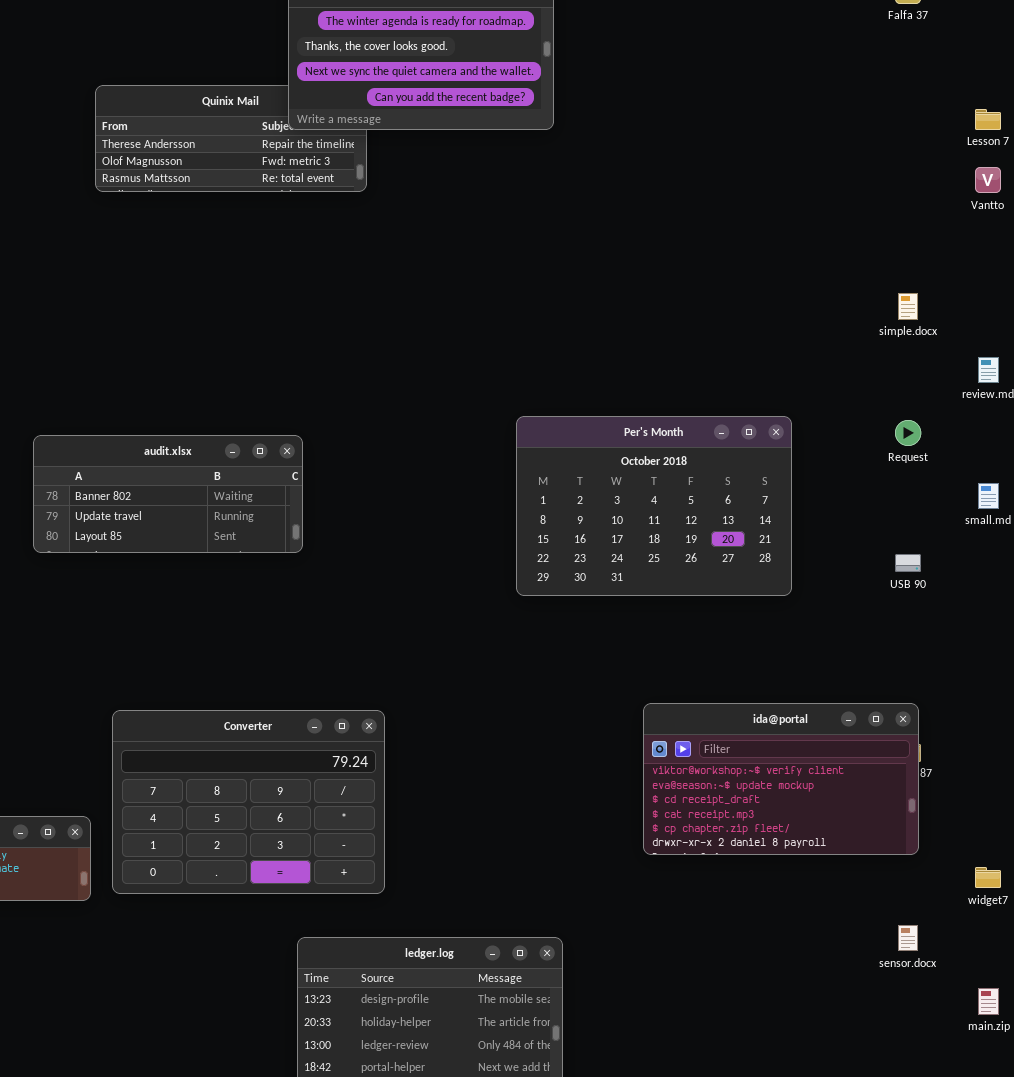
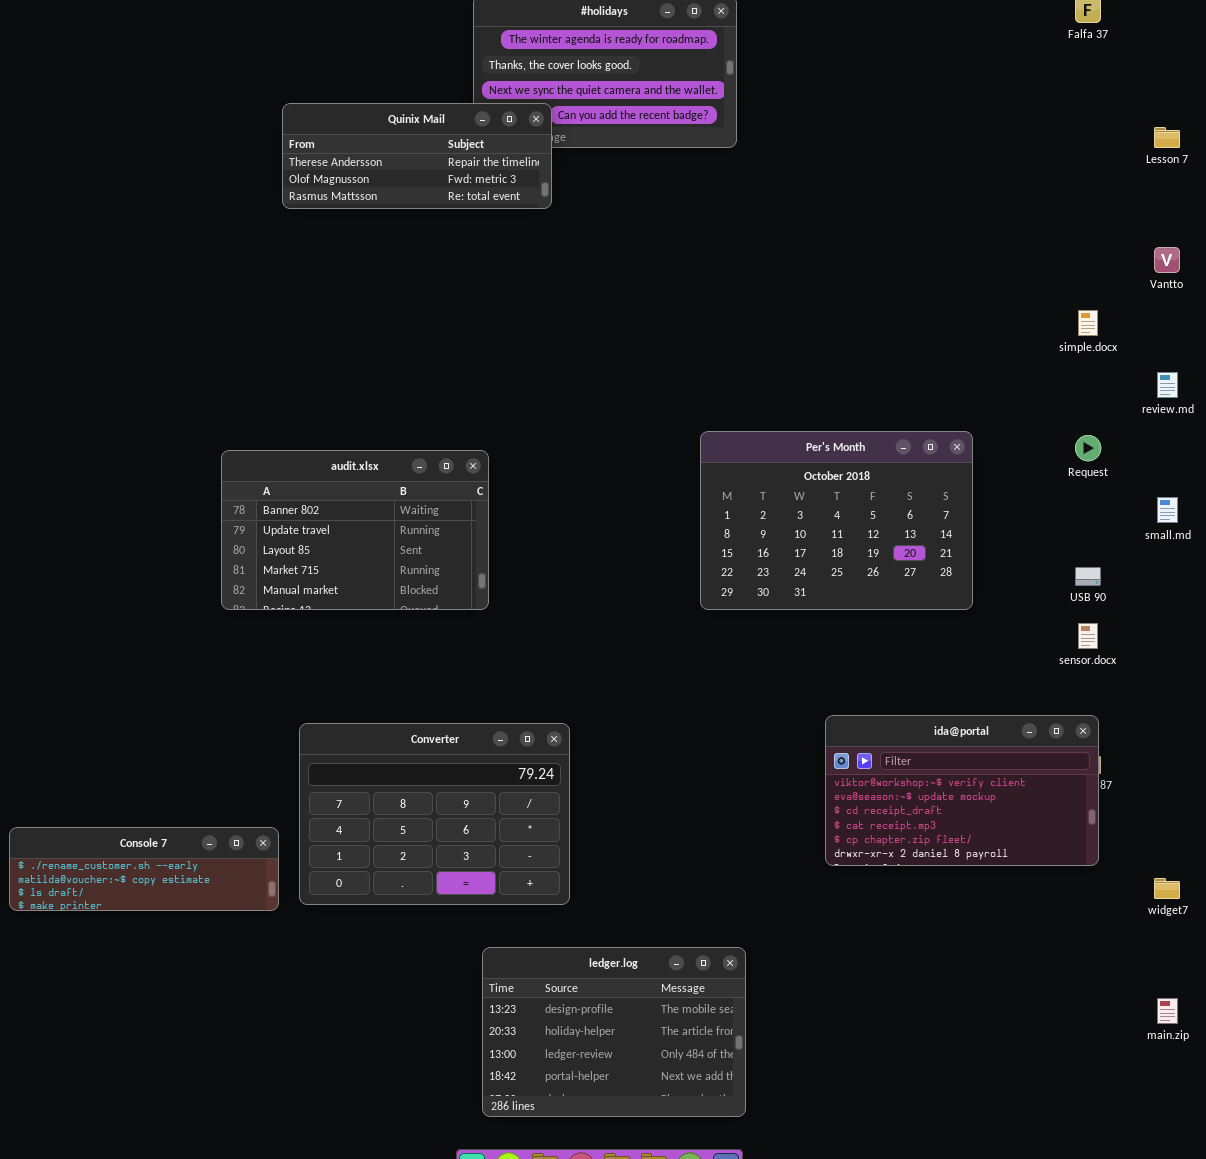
Quinix Mail: [95,85,367,192] -> [282,103,552,209], raised
Vantto: [975,167,1001,193] -> [1154,247,1180,273], moved
audit.xlsx: [33,435,303,553] -> [221,450,489,610], resized
sensor.docx: [898,925,918,951] -> [1078,623,1098,649], moved

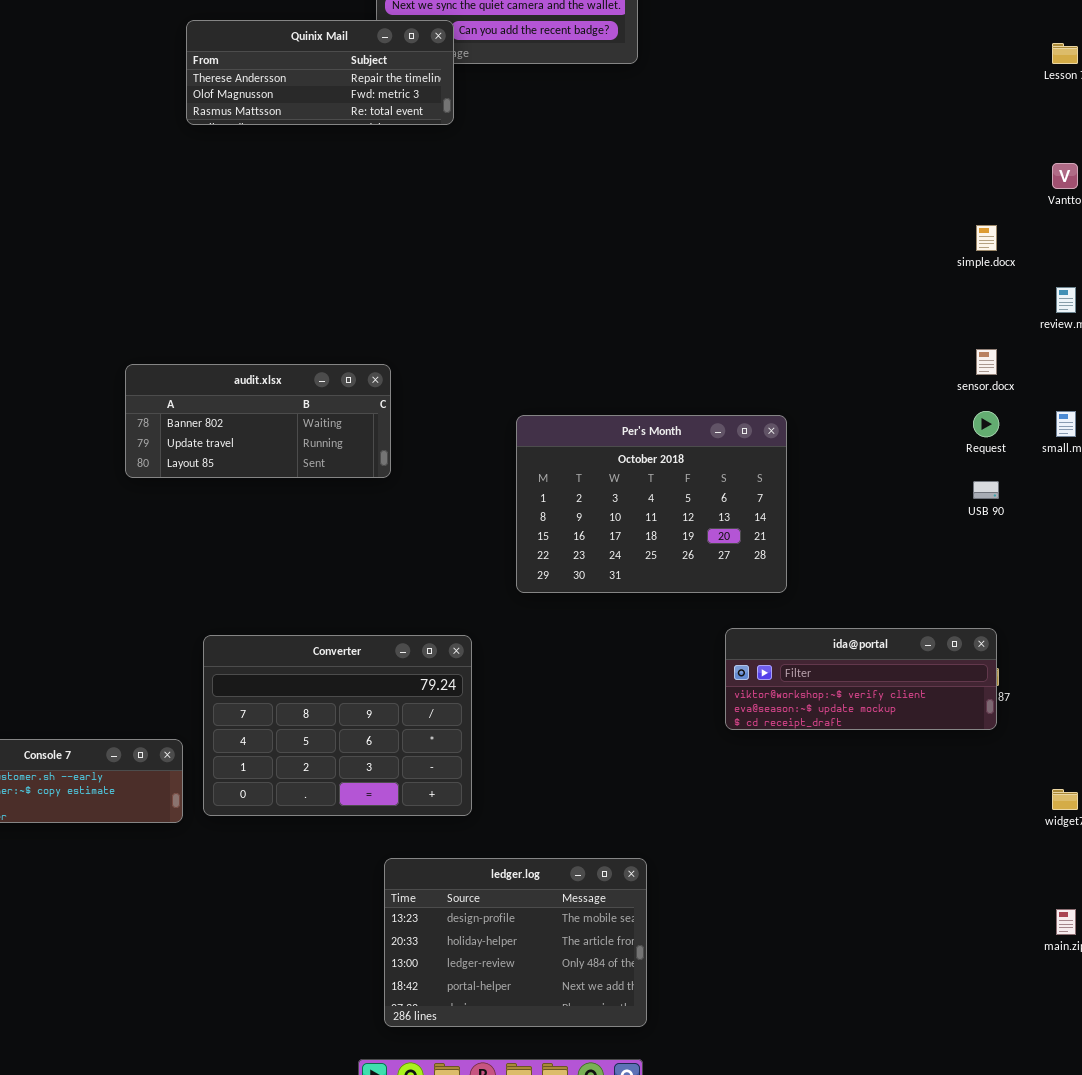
Per's Month: [700,431,973,610] -> [516,415,787,593], moved
Request: [1075,435,1101,461] -> [973,411,999,437], moved
audit.xlsx: [221,450,489,610] -> [125,364,391,478], resized
sensor.docx: [1078,623,1098,649] -> [976,349,997,375], moved
ida@portal: [825,715,1099,866] -> [725,628,997,730], resized

